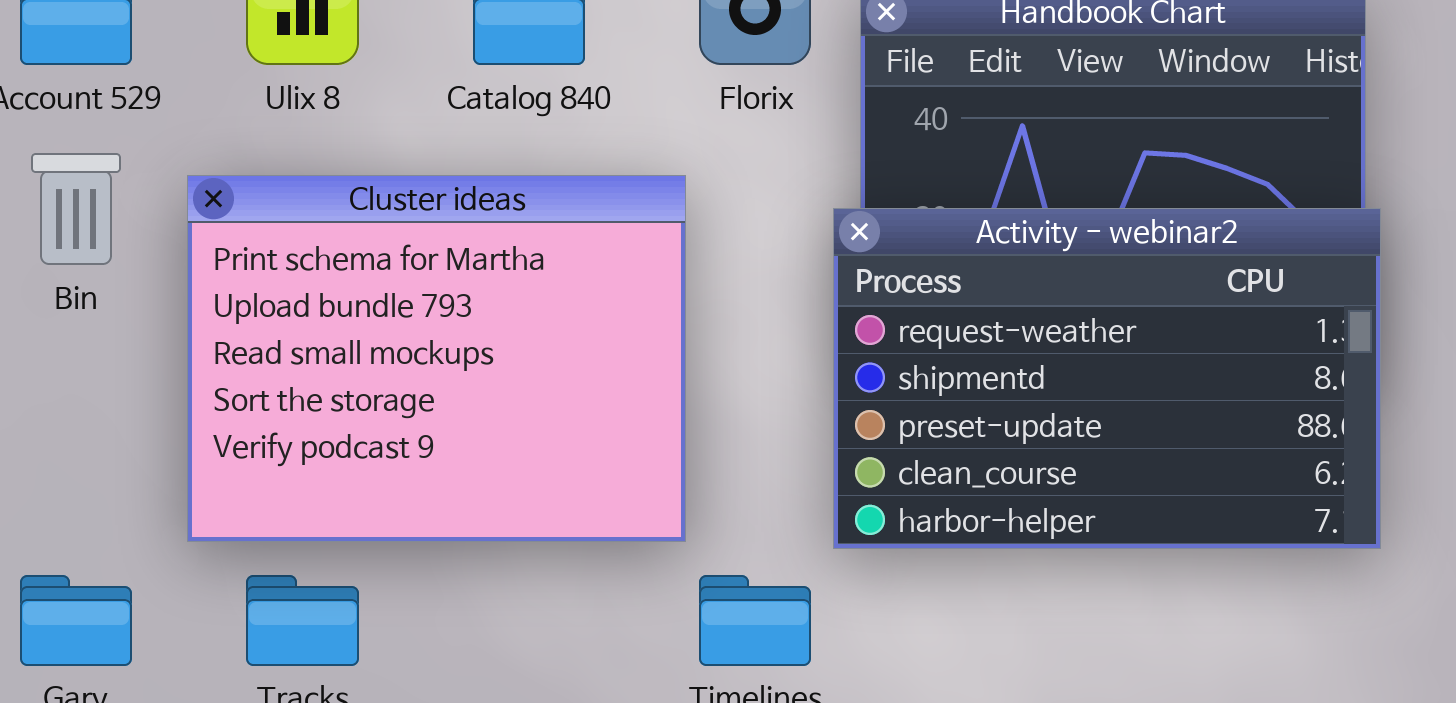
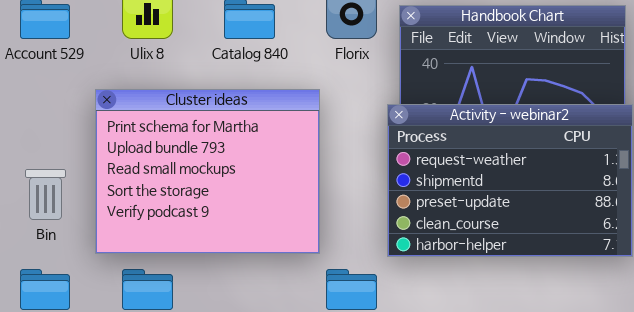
Bin: [31,153,121,265] -> [25,169,66,220], moved

